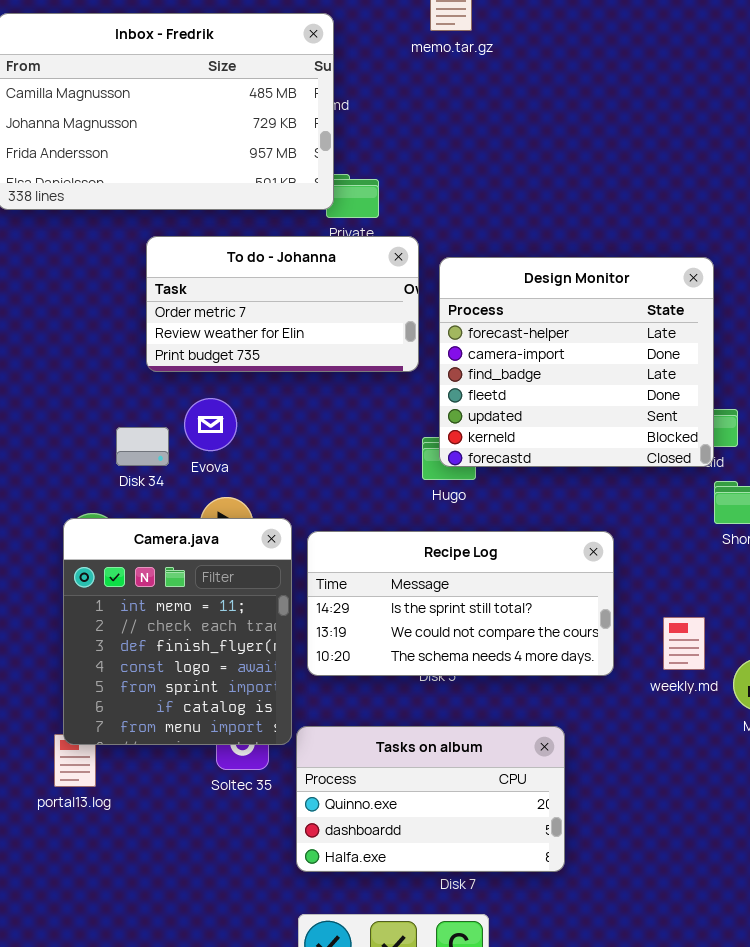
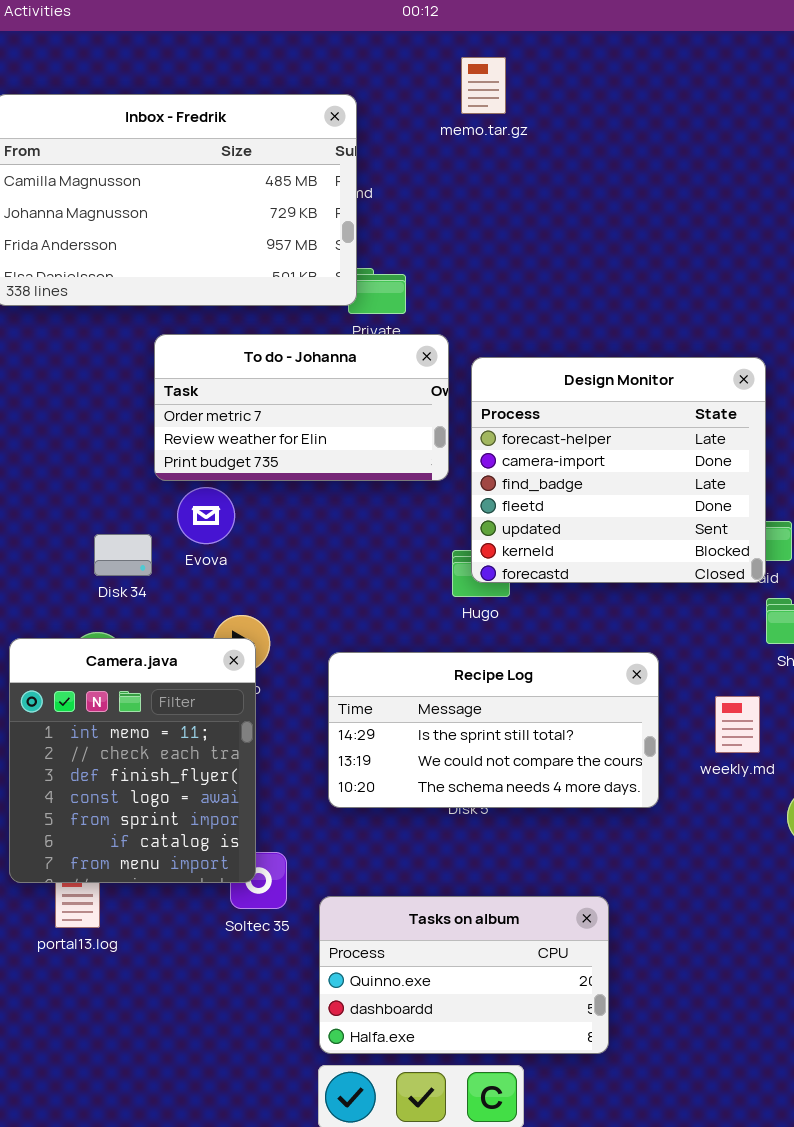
Evova: [184,398,237,451] -> [177,487,235,544], moved
Disk 34: [116,427,169,466] -> [94,534,152,576], moved
Camera.java: [63,518,292,745] -> [9,638,256,883], moved
weekly.md: [663,617,705,670] -> [715,696,760,753], moved
Tasks on album: [296,726,565,872] -> [319,896,609,1054], moved

